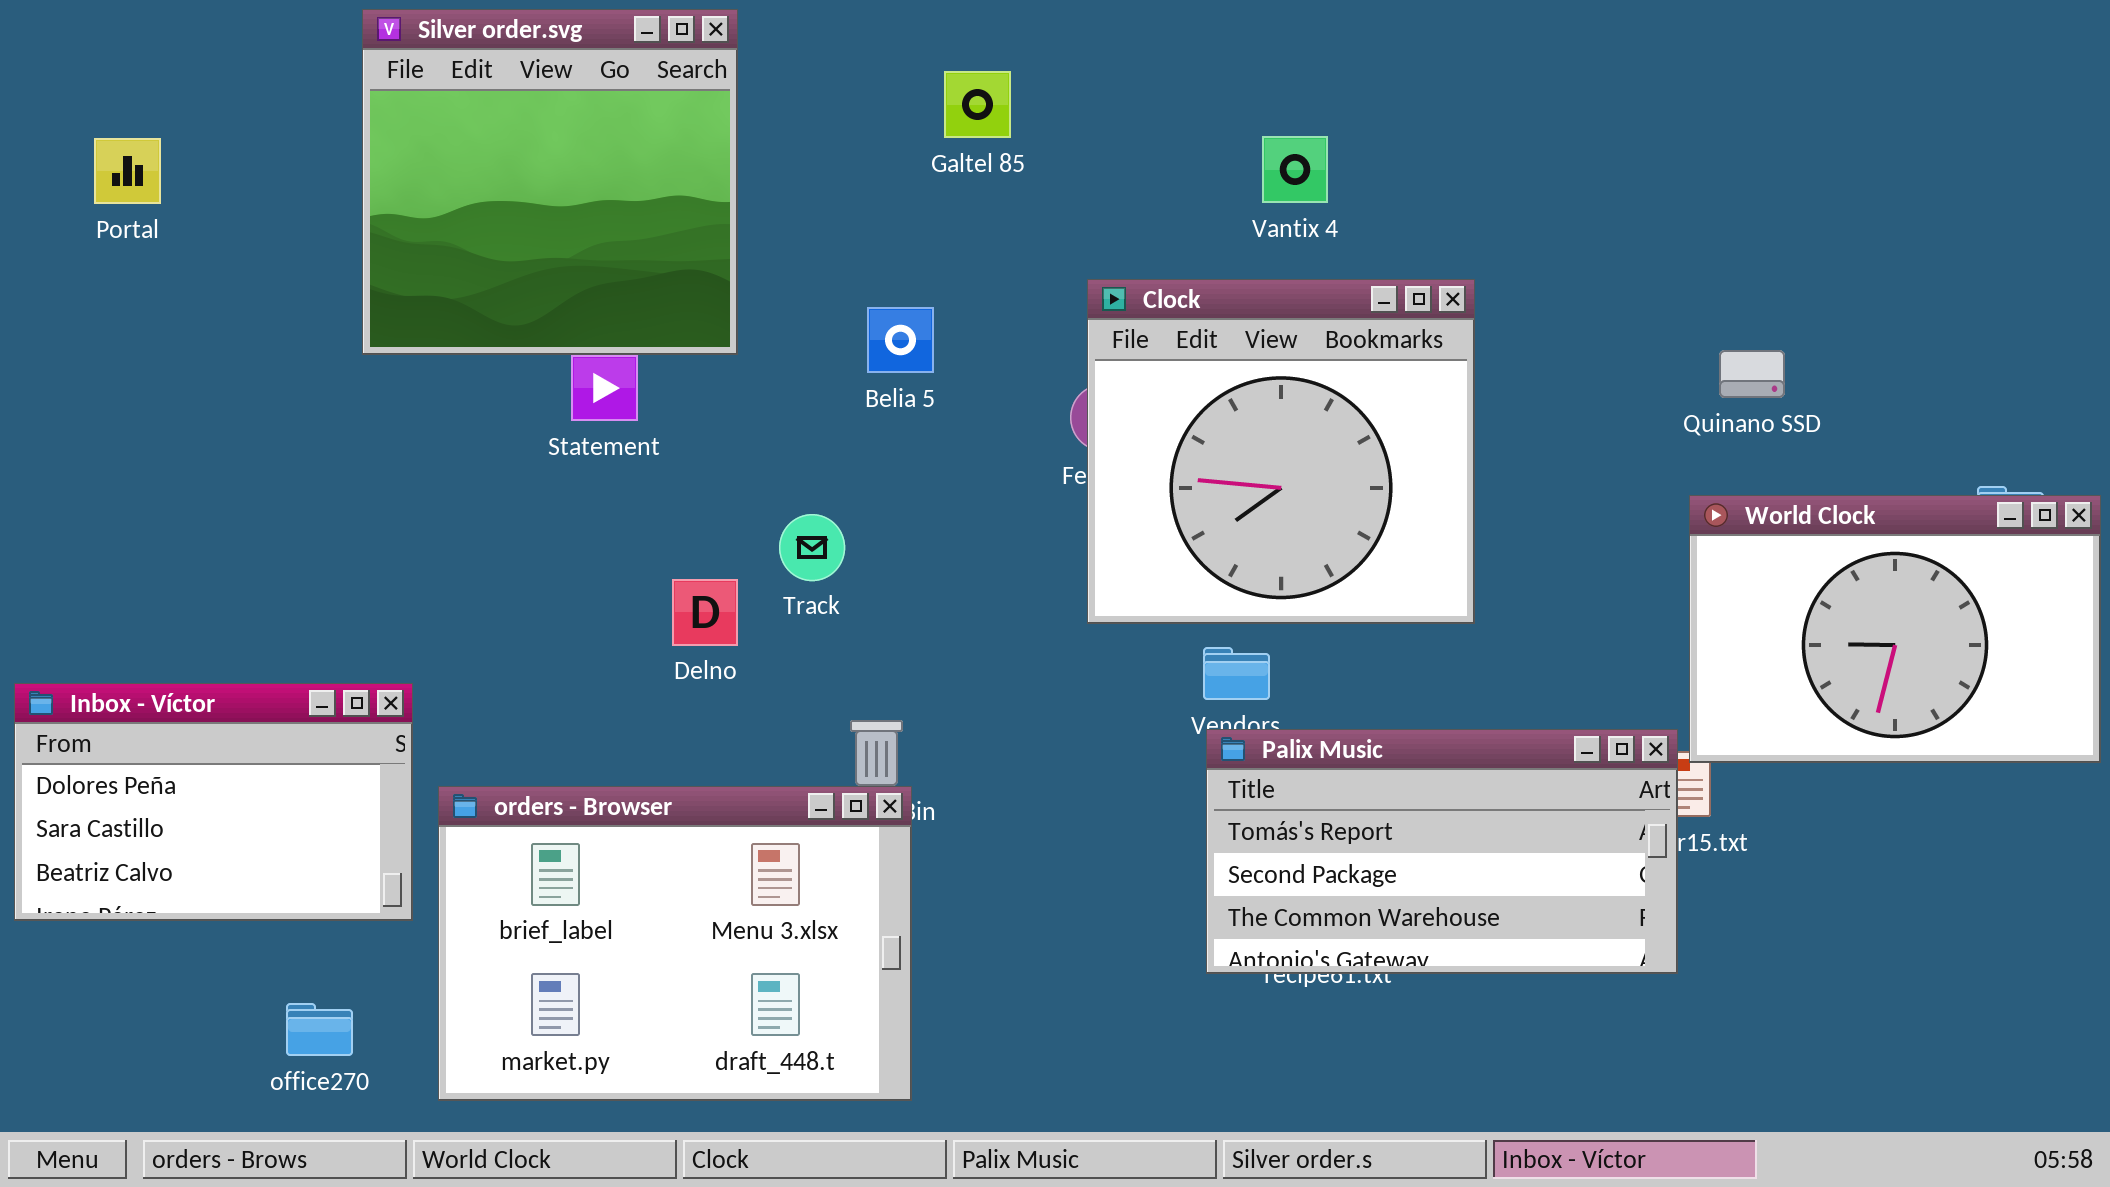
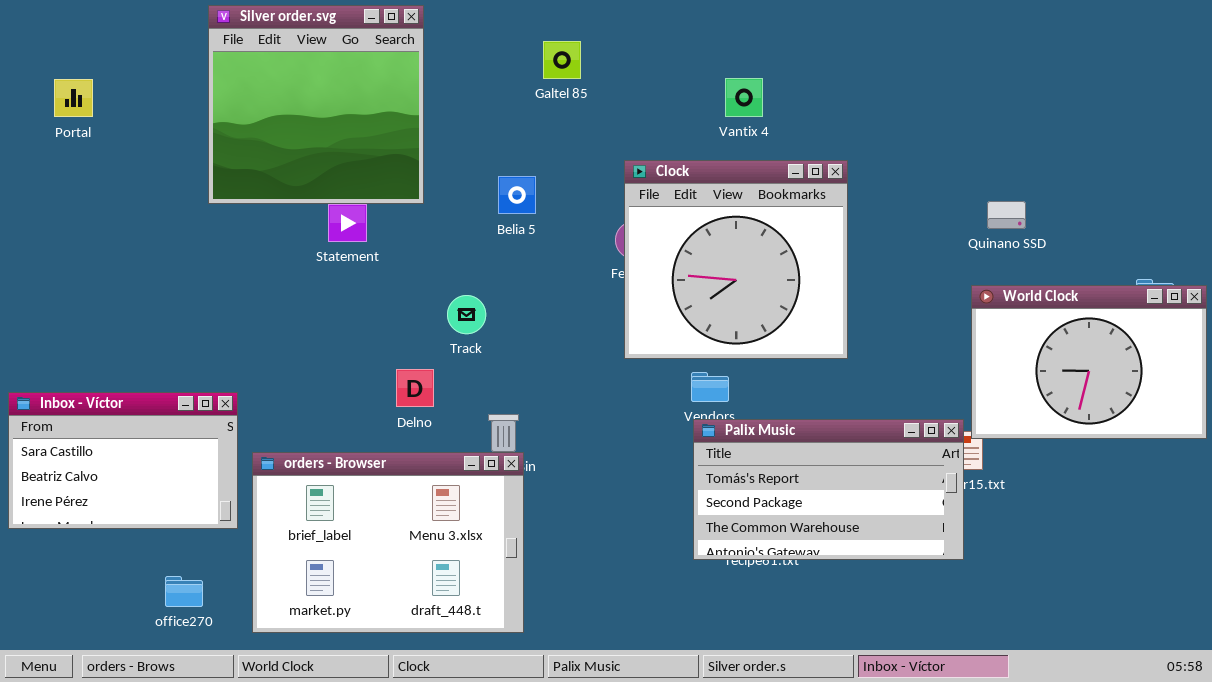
Delno: [672,579,738,646] -> [396,369,434,407], moved
Inbox - Víctor: [14,683,413,921] -> [8,392,238,529], scrolled down 1 row

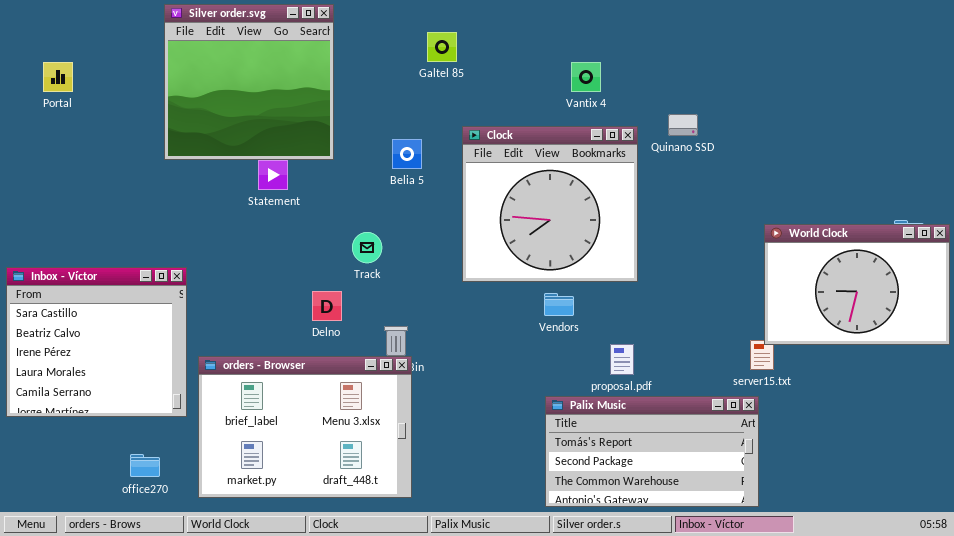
Clock: [624,160,848,359] -> [462,126,638,282], moved
Quinano SSD: [987,201,1026,229] -> [668,114,698,136], moved
Inbox - Víctor: [8,392,238,529] -> [6,267,187,417], resized
Palix Music: [693,419,964,560] -> [545,396,759,507], moved

